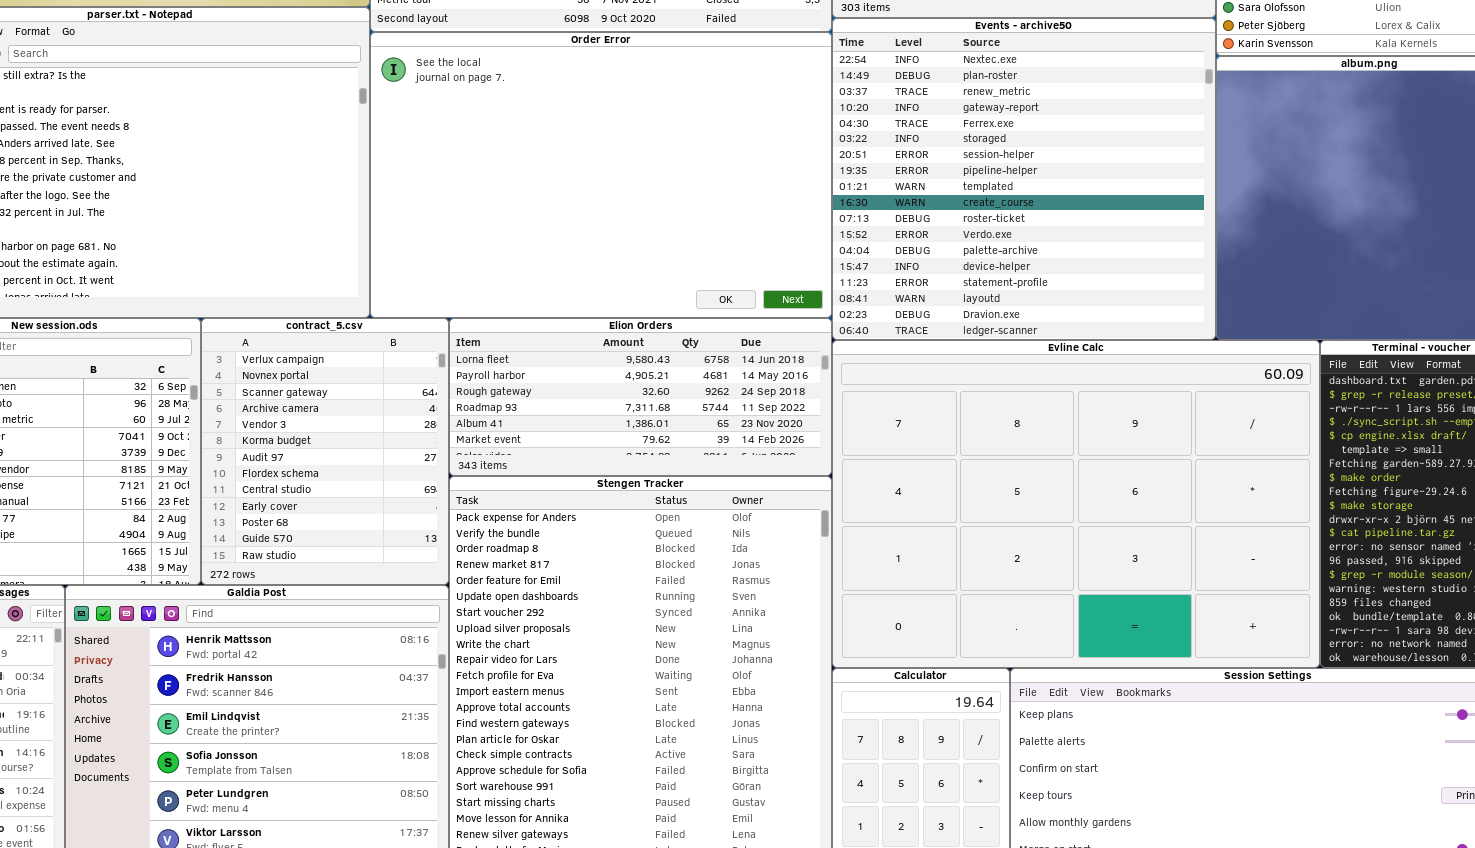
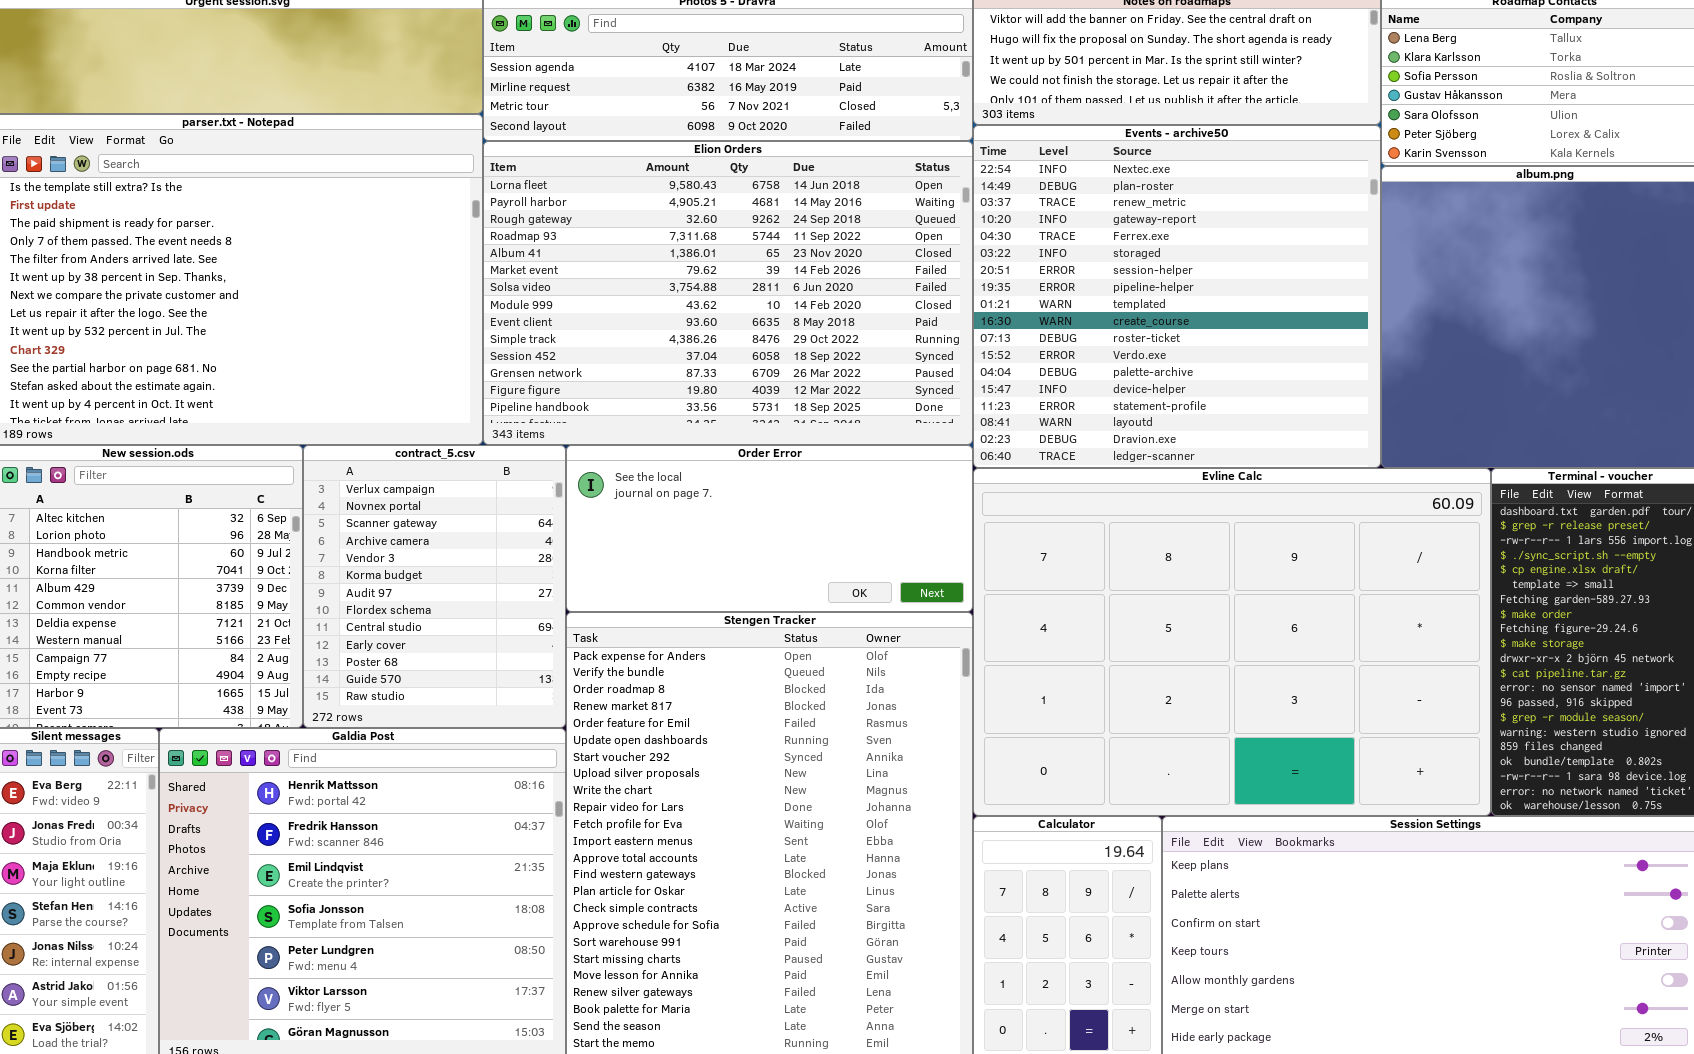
Order Error: [370,32,832,318] -> [566,445,973,612], moved, resized
Elion Orders: [449,318,832,476] -> [483,141,973,445], moved, resized

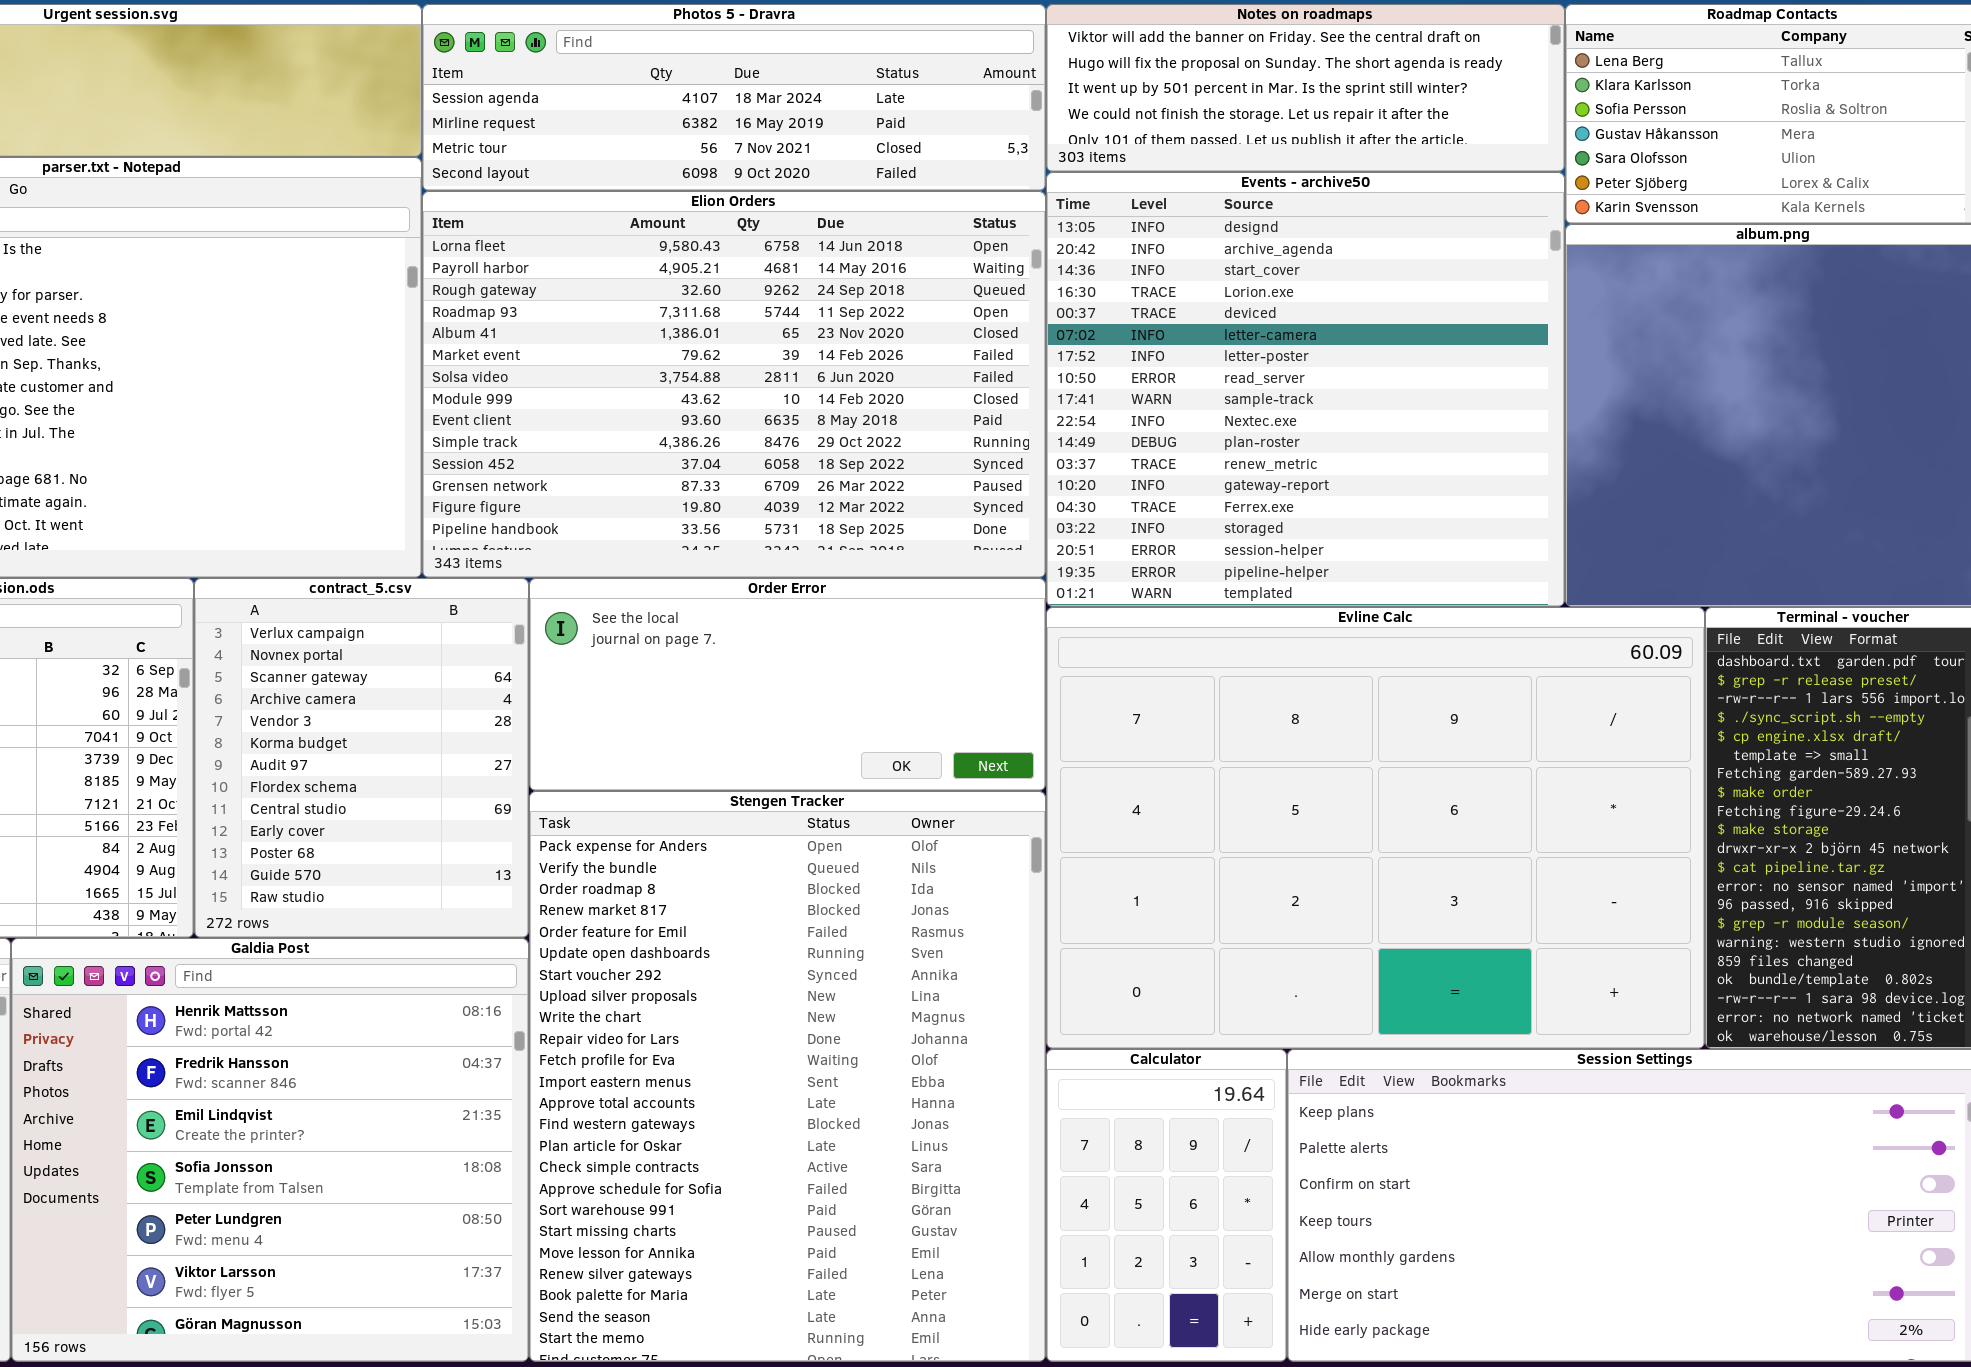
Events - archive50: [973,125,1381,468] -> [1046,172,1565,607], scrolled up 9 rows

